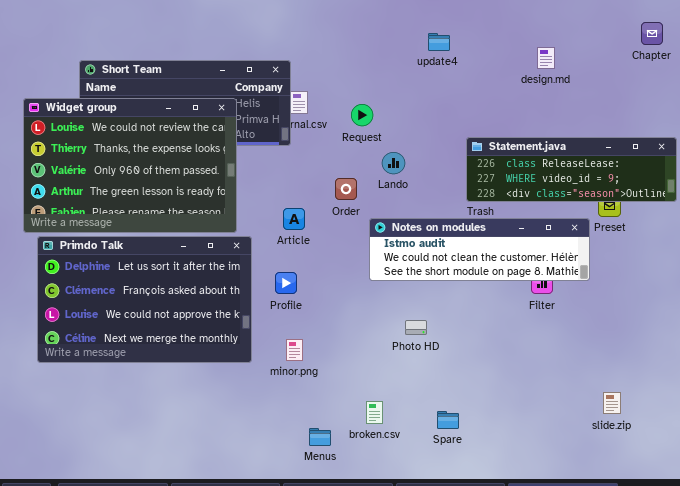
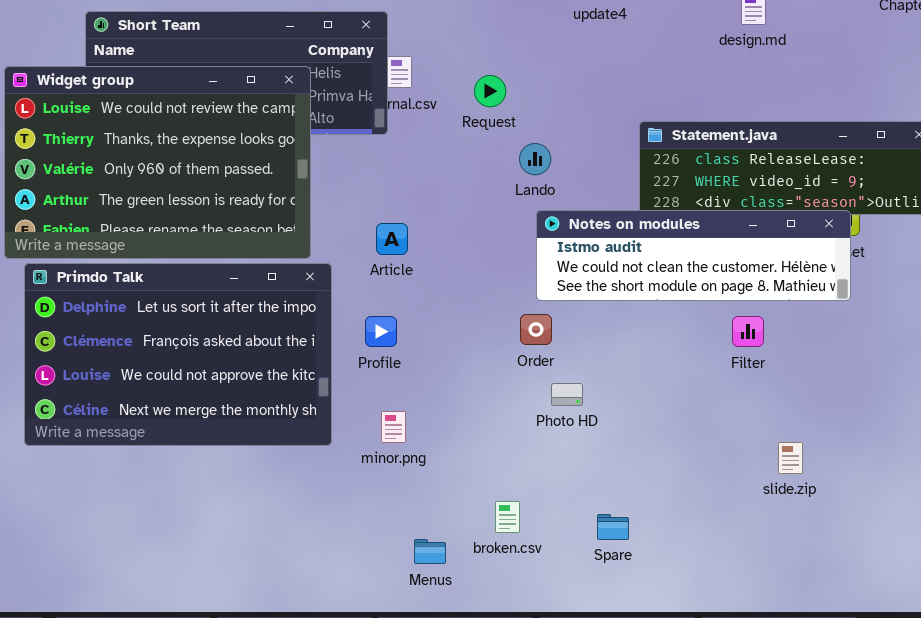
Order: [335,178,357,200] -> [520,314,552,345], moved
Notes on modules: [369,218,590,281] -> [536,210,851,301], moved
slide.zip: [603,392,621,414] -> [778,442,803,474], moved

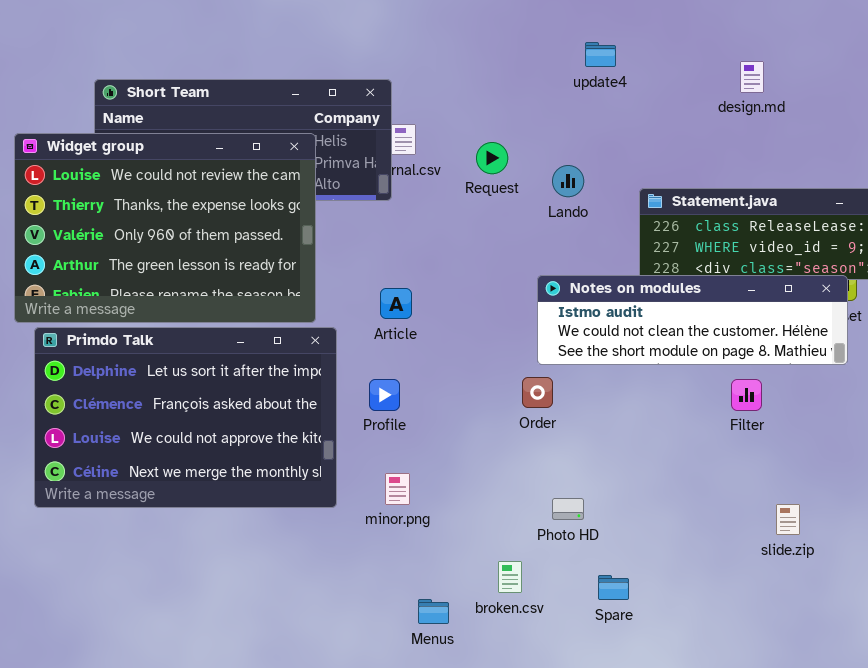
Lando: [519,143,551,175] -> [552,165,584,197], moved
Photo HD: [551,383,583,406] -> [552,498,584,520], moved

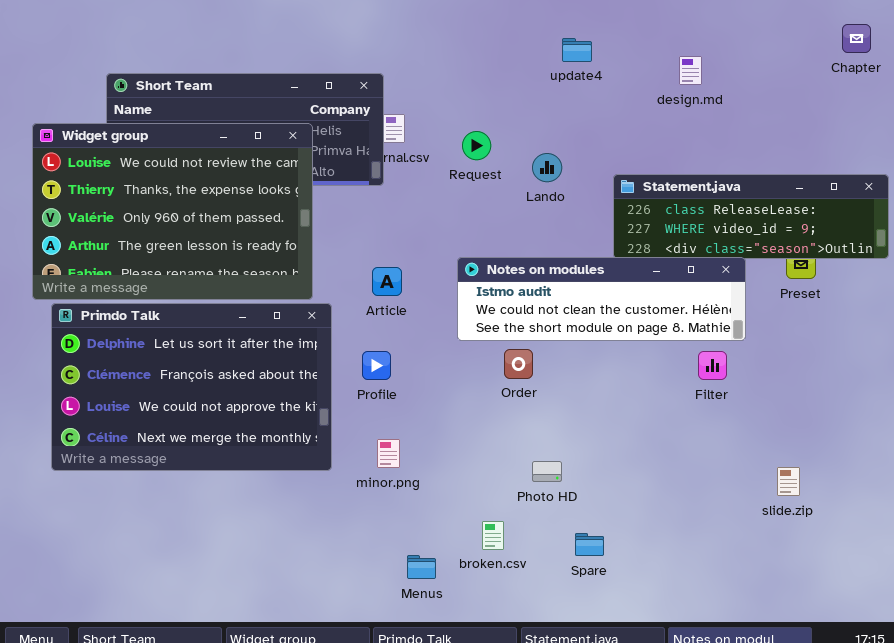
design.md: [740,61,764,93] -> [679,56,702,85], moved
Notes on modules: [537,275,848,365] -> [457,257,746,341], moved
slide.zip: [776,504,800,535] -> [777,467,800,496], moved

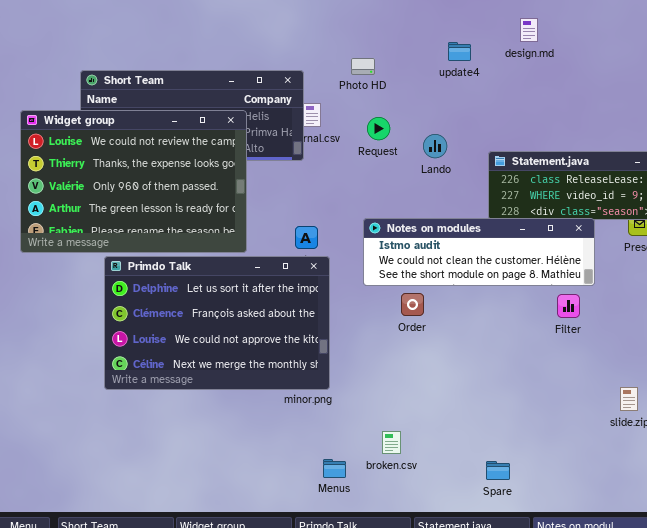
design.md: [679,56,702,85] -> [520,18,538,42], moved
Primdo Talk: [51,303,332,471] -> [104,256,330,390], moved
Photo HD: [532,461,562,482] -> [351,58,375,75], moved
Spare: [575,533,604,556] -> [486,461,510,480], moved

